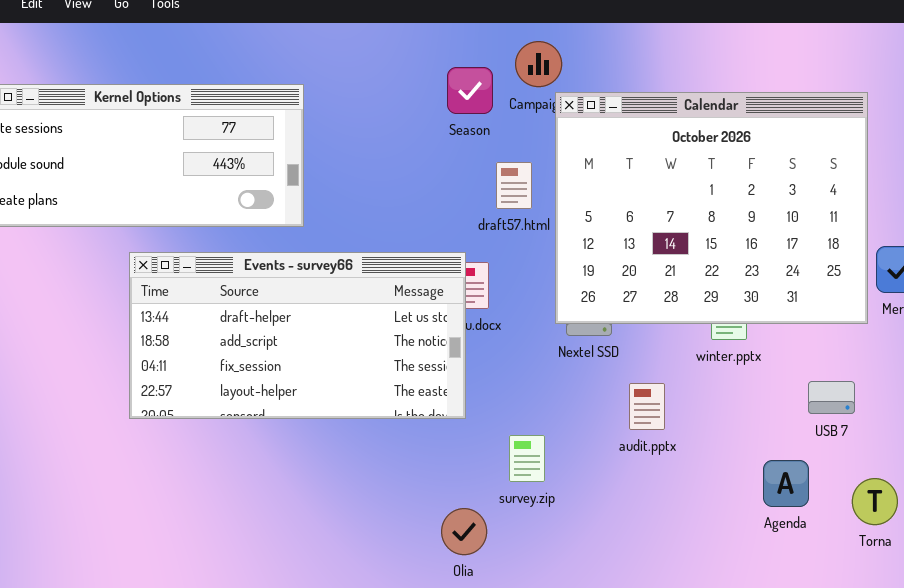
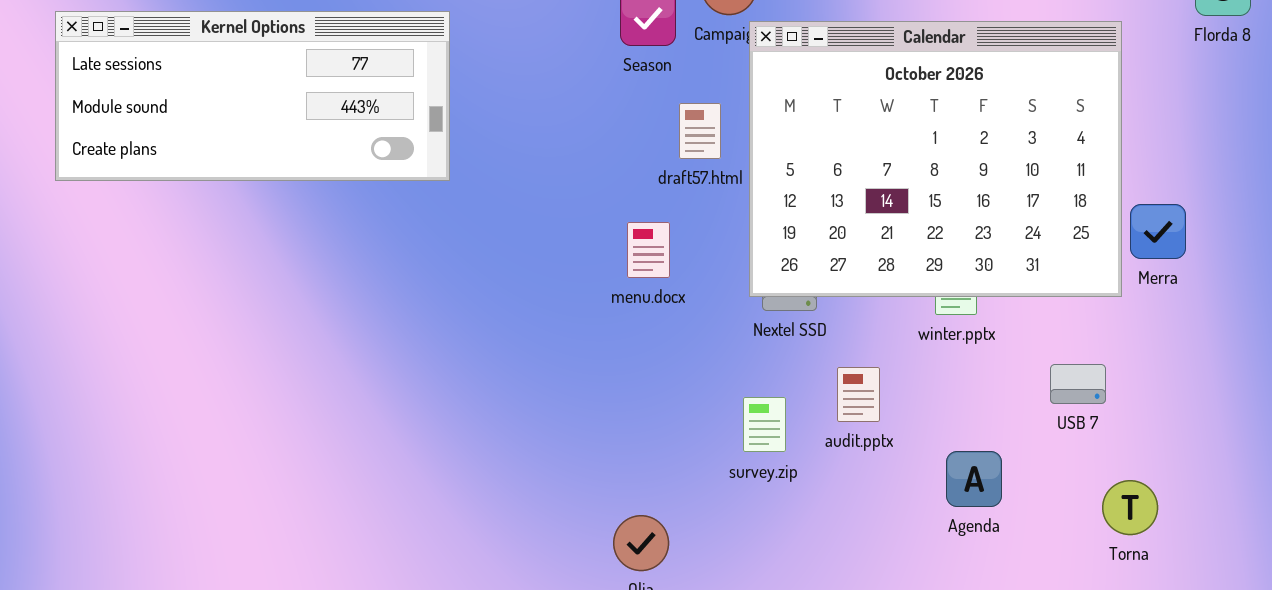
Events - survey66: [129,252,466,419] -> none, closed
survey.zip: [509,435,545,482] -> [743,397,786,452], moved
Agenda: [763,460,809,507] -> [946,451,1002,507], moved

